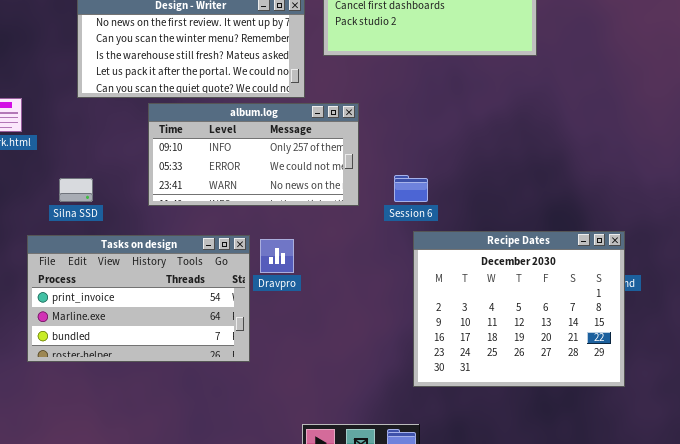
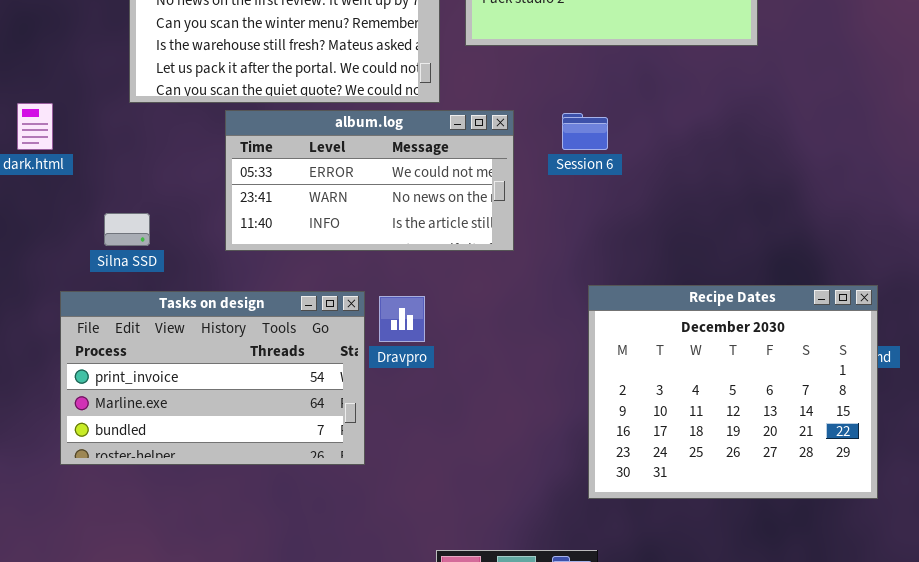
album.log: [148,103,359,206] -> [225,110,514,251], scrolled down 1 row
Session 6: [394,175,428,202] -> [562,113,608,150], moved

